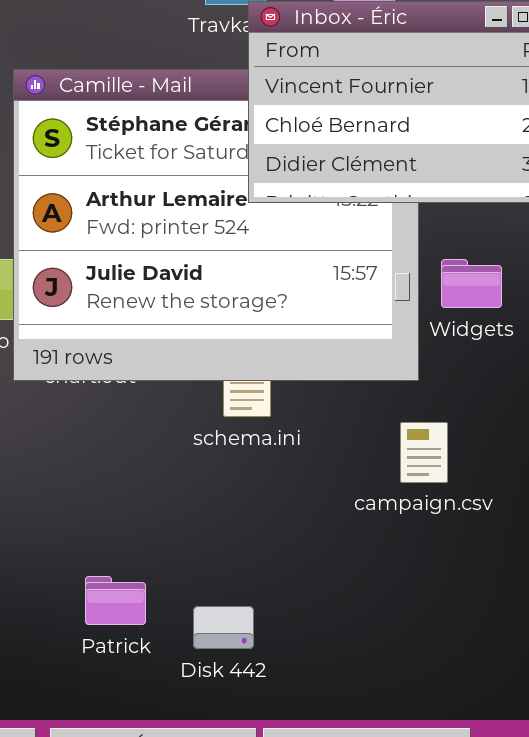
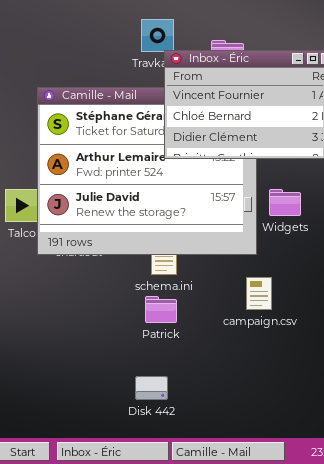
Patrick: [85,576,146,625] -> [145,296,177,323], moved

